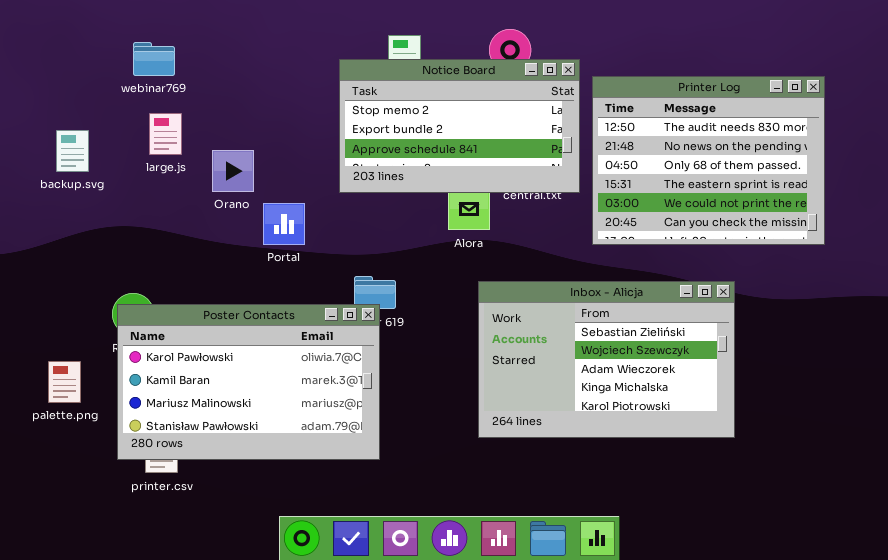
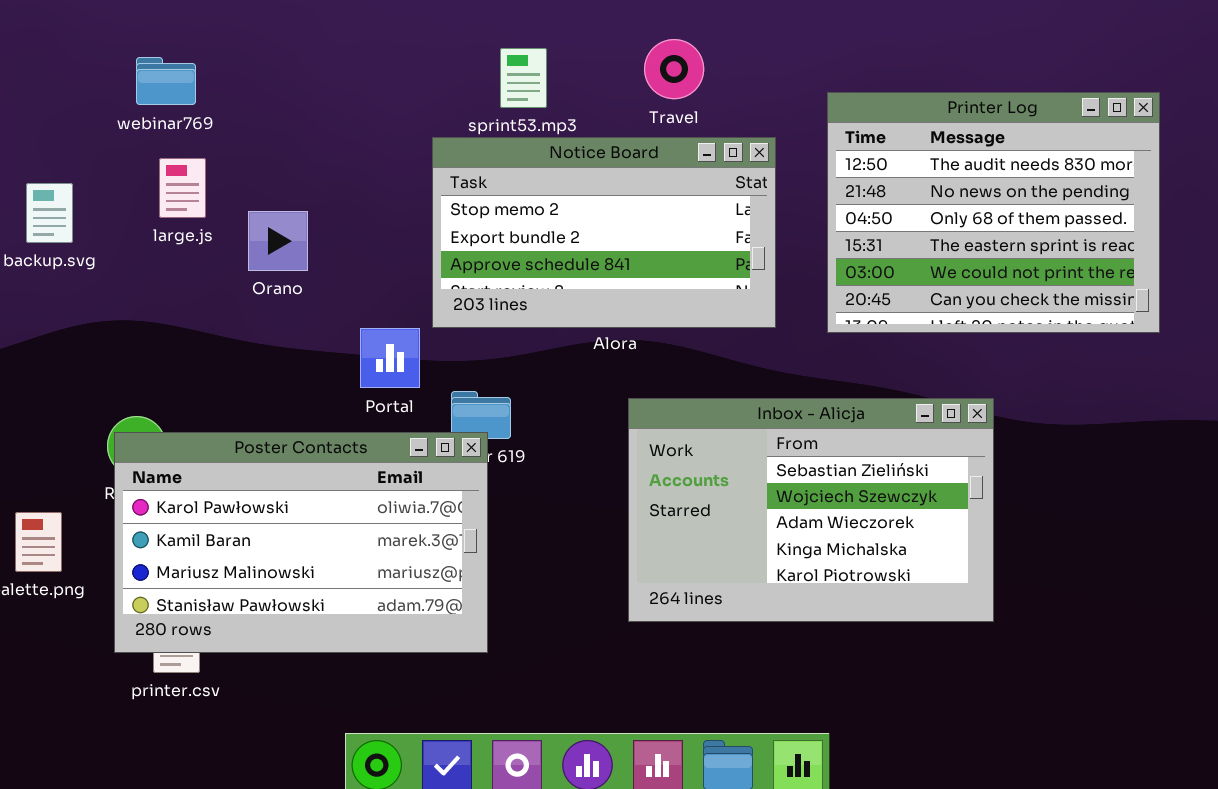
Notice Board: [339,59,580,193] -> [432,137,776,328], moved
Printer Log: [592,76,825,245] -> [827,92,1160,333], moved
Portal: [263,203,305,245] -> [360,328,420,388], moved

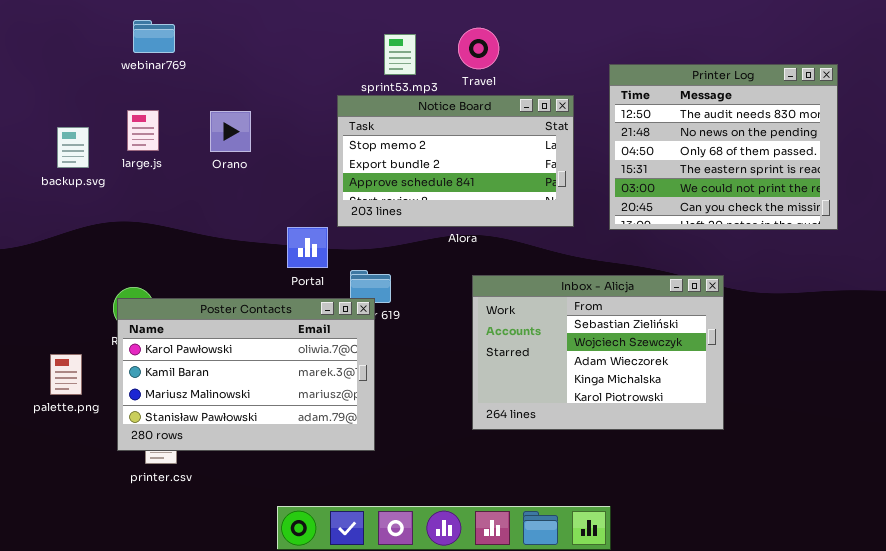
Travel: [644,39,704,99] -> [458,28,499,69], moved
webinar769: [136,57,196,105] -> [133,20,175,53], moved
large.js: [159,158,206,218] -> [127,110,159,151], moved
Orano: [248,211,308,271] -> [210,111,251,152], moved

